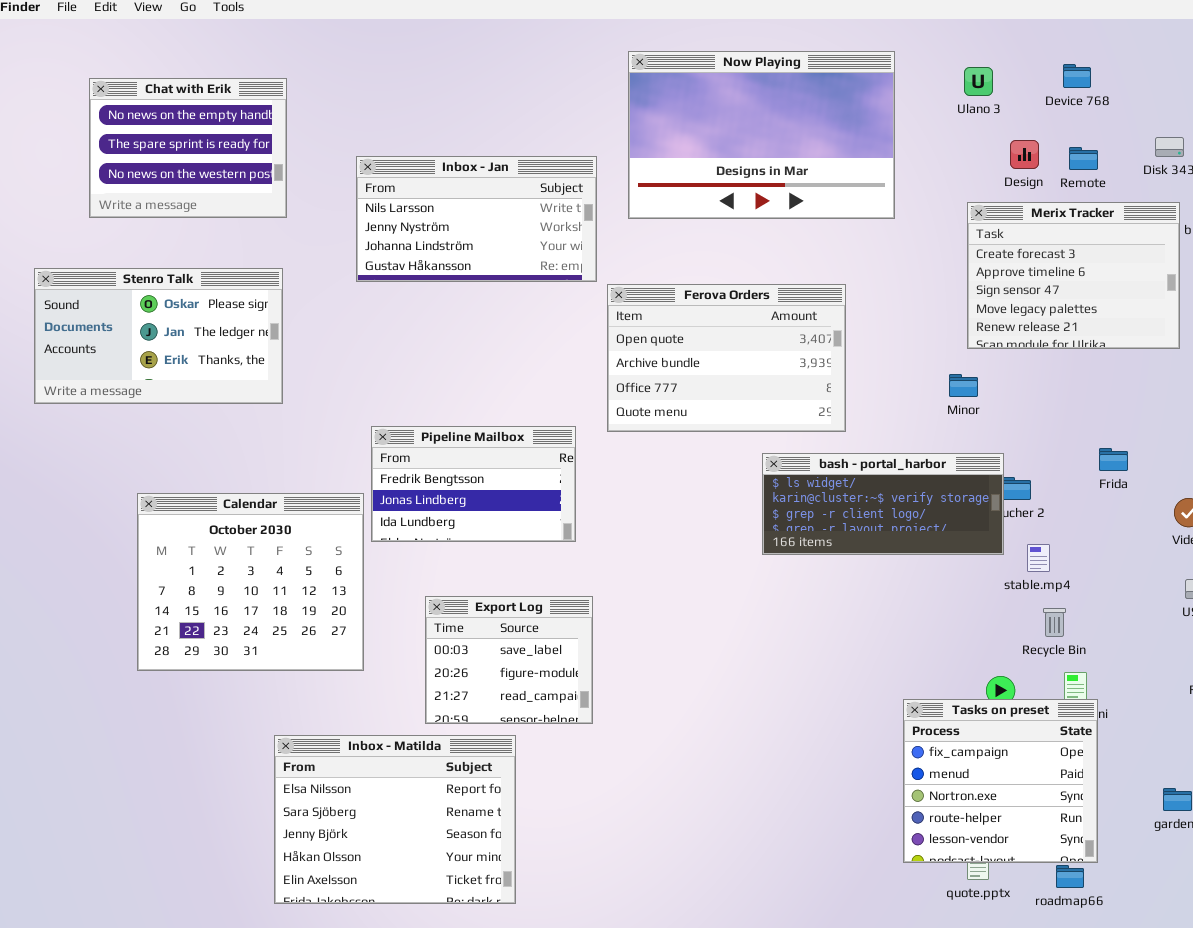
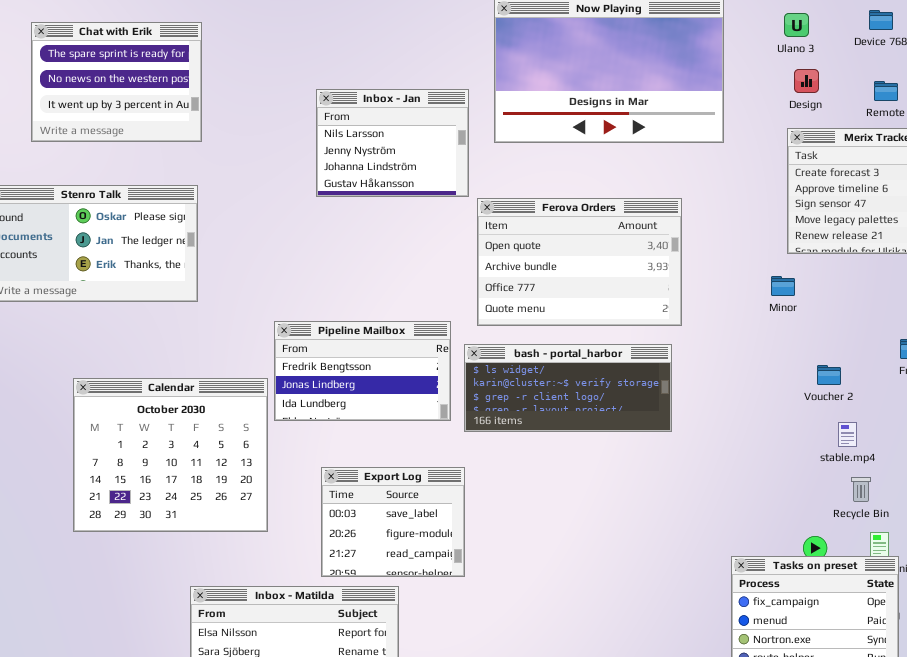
Chat with Erik: [89,78,287,218] -> [31,22,202,142], scrolled down 1 row
Design: [1010,140,1039,169] -> [794,69,819,93], moved
Inbox - Jan: [356,156,597,282] -> [316,89,469,197], resized
bash - portal_harbor: [762,453,1004,555] -> [464,344,672,432], moved

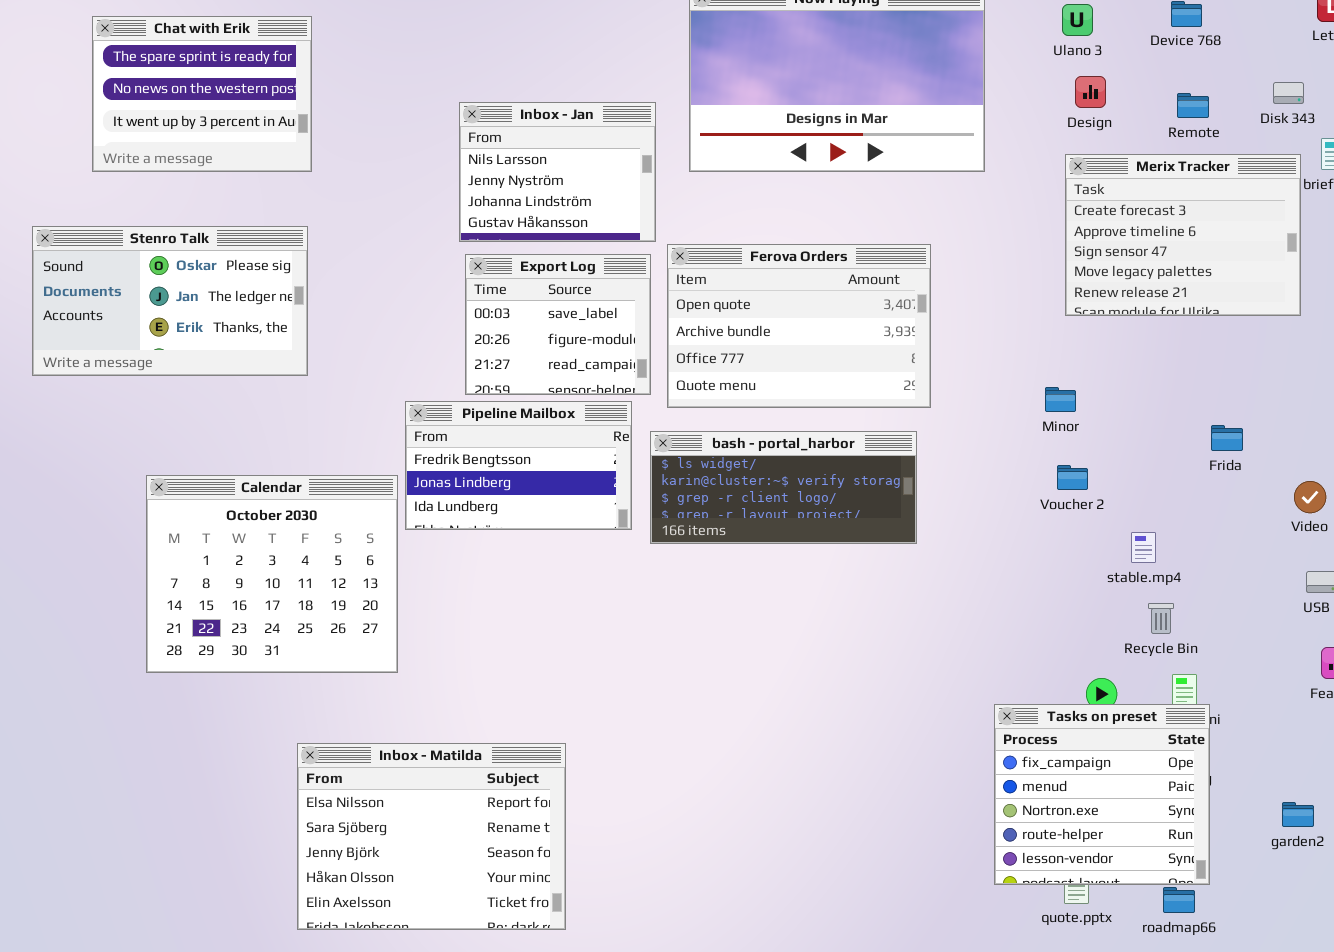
Minor: [771,276,795,296] -> [1045,387,1076,412], moved
Voucher 2: [817,365,841,385] -> [1057,465,1088,490], moved
Export Log: [321,467,465,577] -> [465,254,651,395], moved

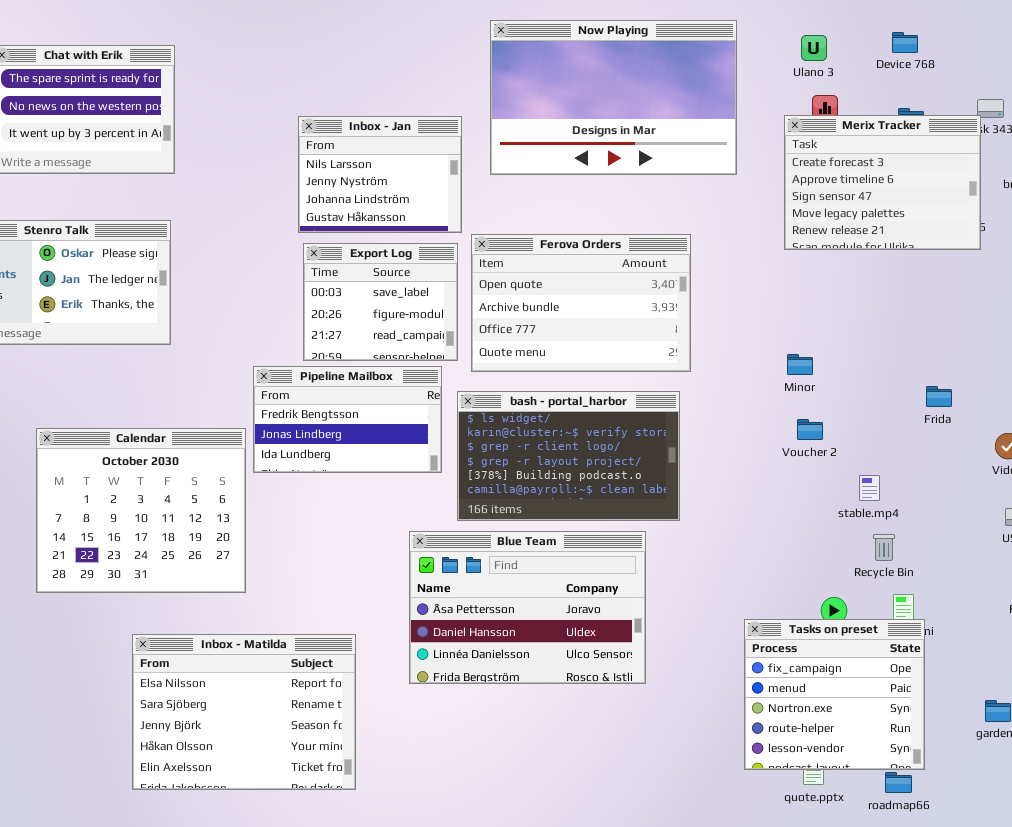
Merix Tracker: [1065,154,1301,316] -> [784,115,981,250], moved
bash - portal_harbor: [650,431,917,544] -> [457,391,680,521], resized
Blue Team: none -> [409,531,646,684], opened
Inbox - Matilda: [297,743,566,930] -> [132,634,356,790], moved

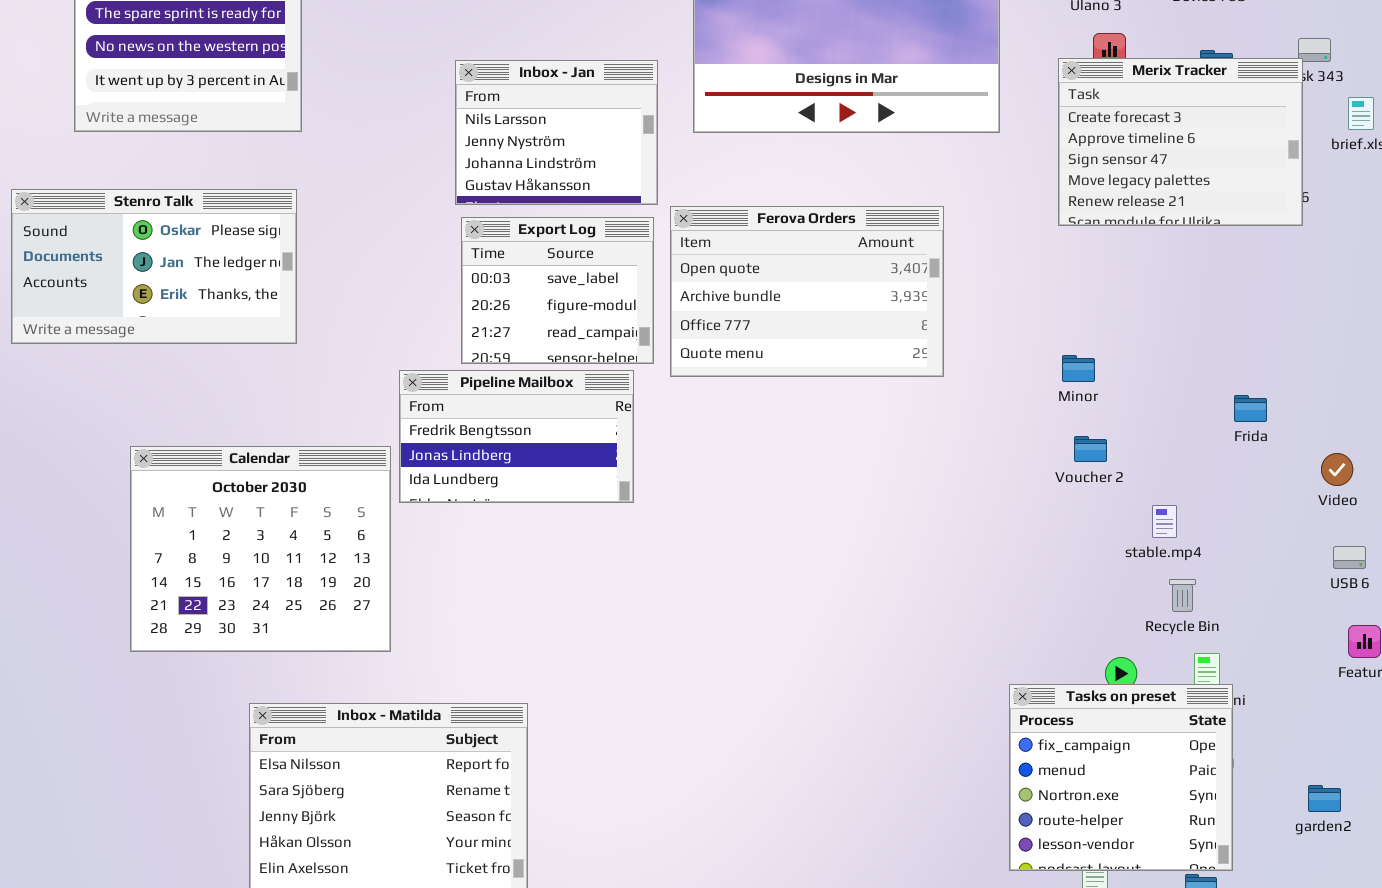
bash - portal_harbor: [457,391,680,521] -> none, closed
Blue Team: [409,531,646,684] -> none, closed

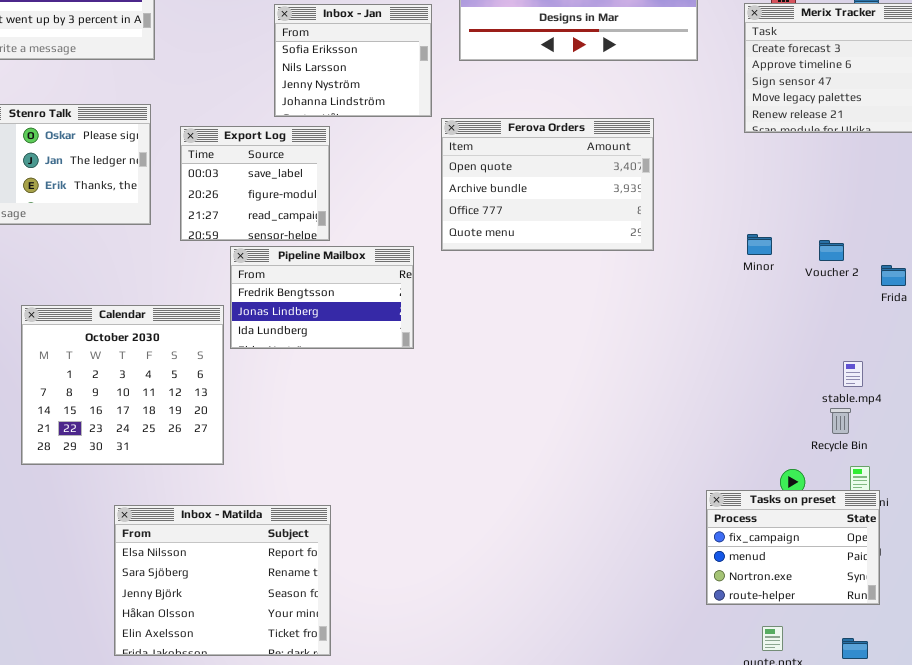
Inbox - Jan: [455,60,658,205] -> [274,4,432,117], scrolled up 1 row
Export Log: [461,217,654,364] -> [180,126,330,241], moved
Voucher 2: [1074,436,1107,462] -> [819,240,844,261], moved
stable.mp4: [1152,505,1177,538] -> [843,361,863,387], moved
Tasks on preset: [1009,684,1233,871] -> [706,490,880,605], resized

